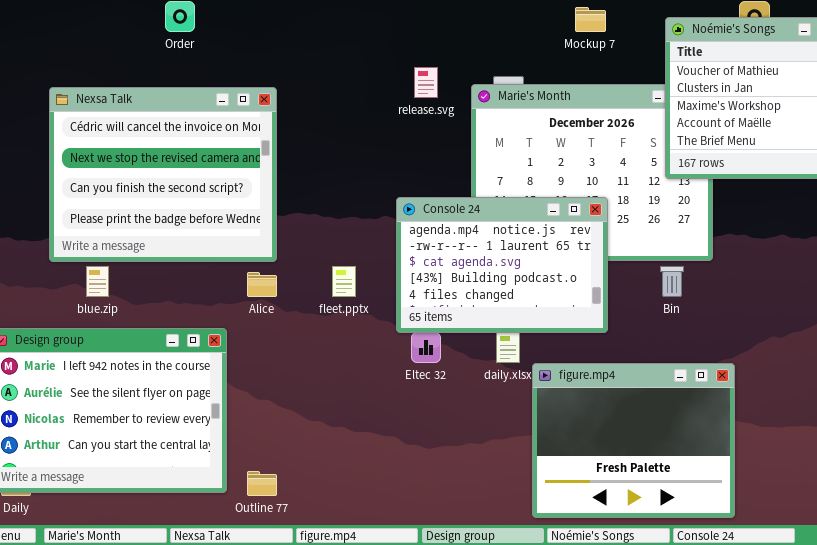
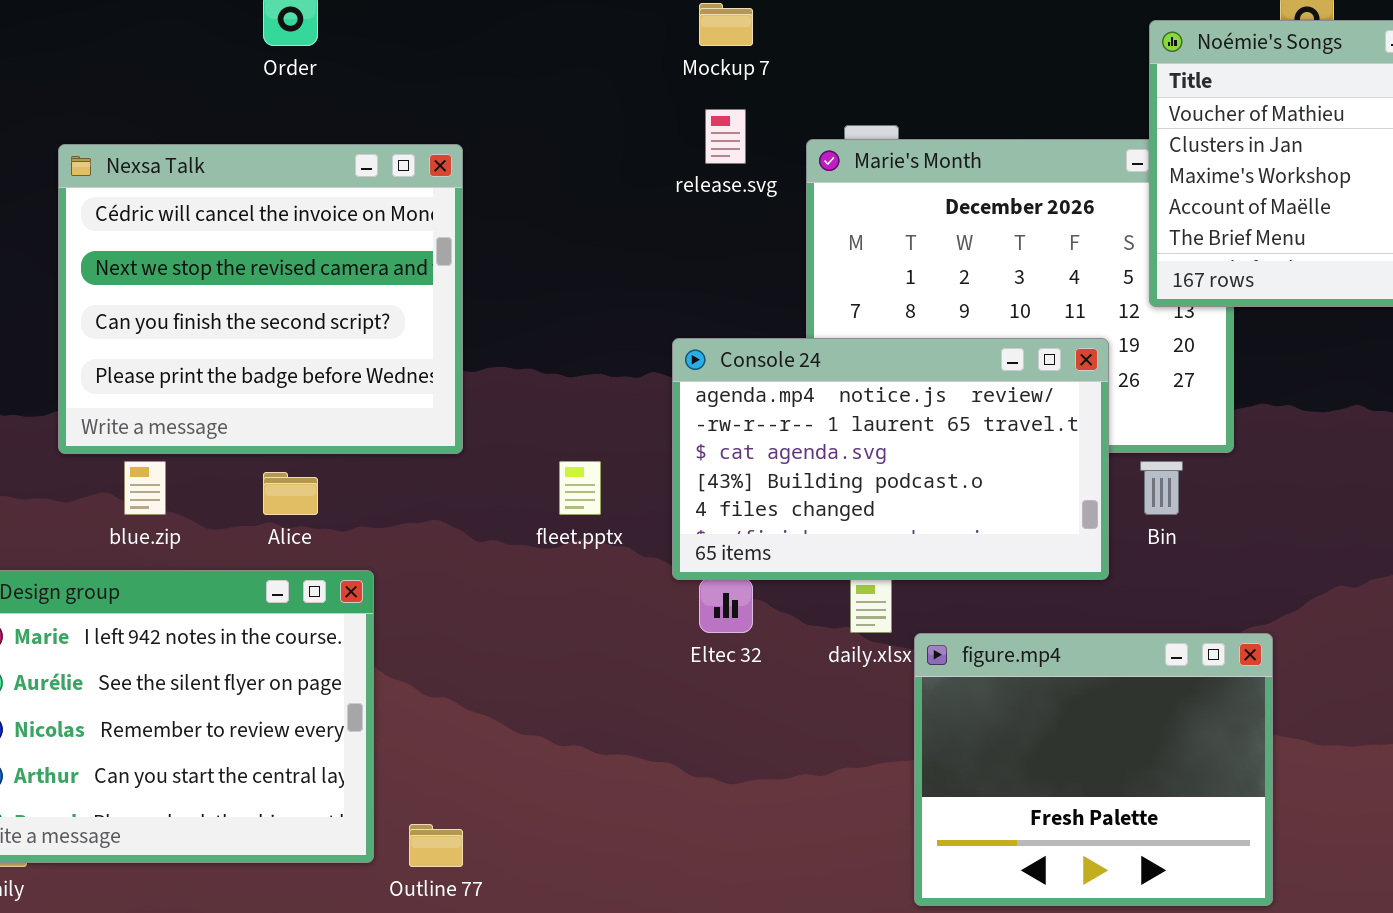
Mockup 7: [575,7,606,32] -> [699,3,753,46], moved
Console 24: [396,197,608,333] -> [672,338,1109,580], resized
Alice: [247,272,277,297] -> [263,472,318,515], moved

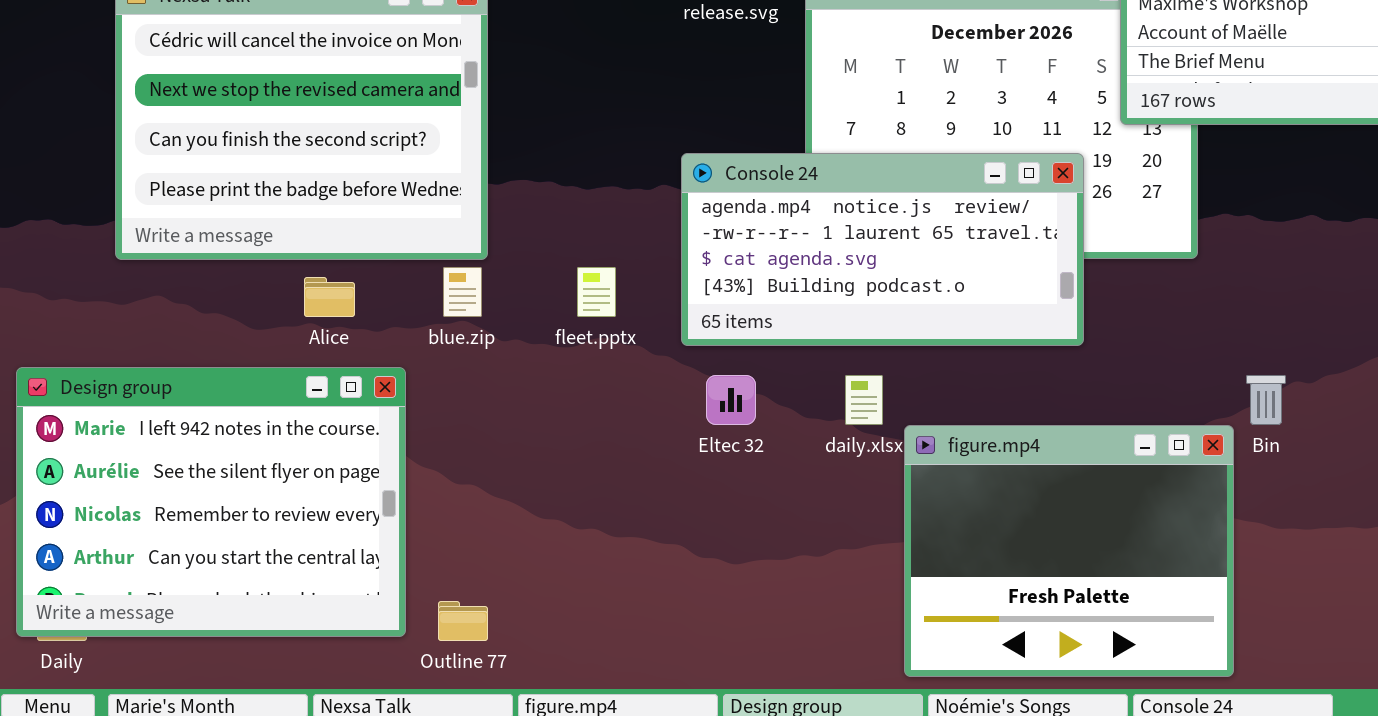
Console 24: [672,338,1109,580] -> [681,153,1084,346], resized
blue.zip: [124,461,166,515] -> [443,267,482,317], moved
Bin: [1140,461,1183,515] -> [1246,375,1286,425], moved

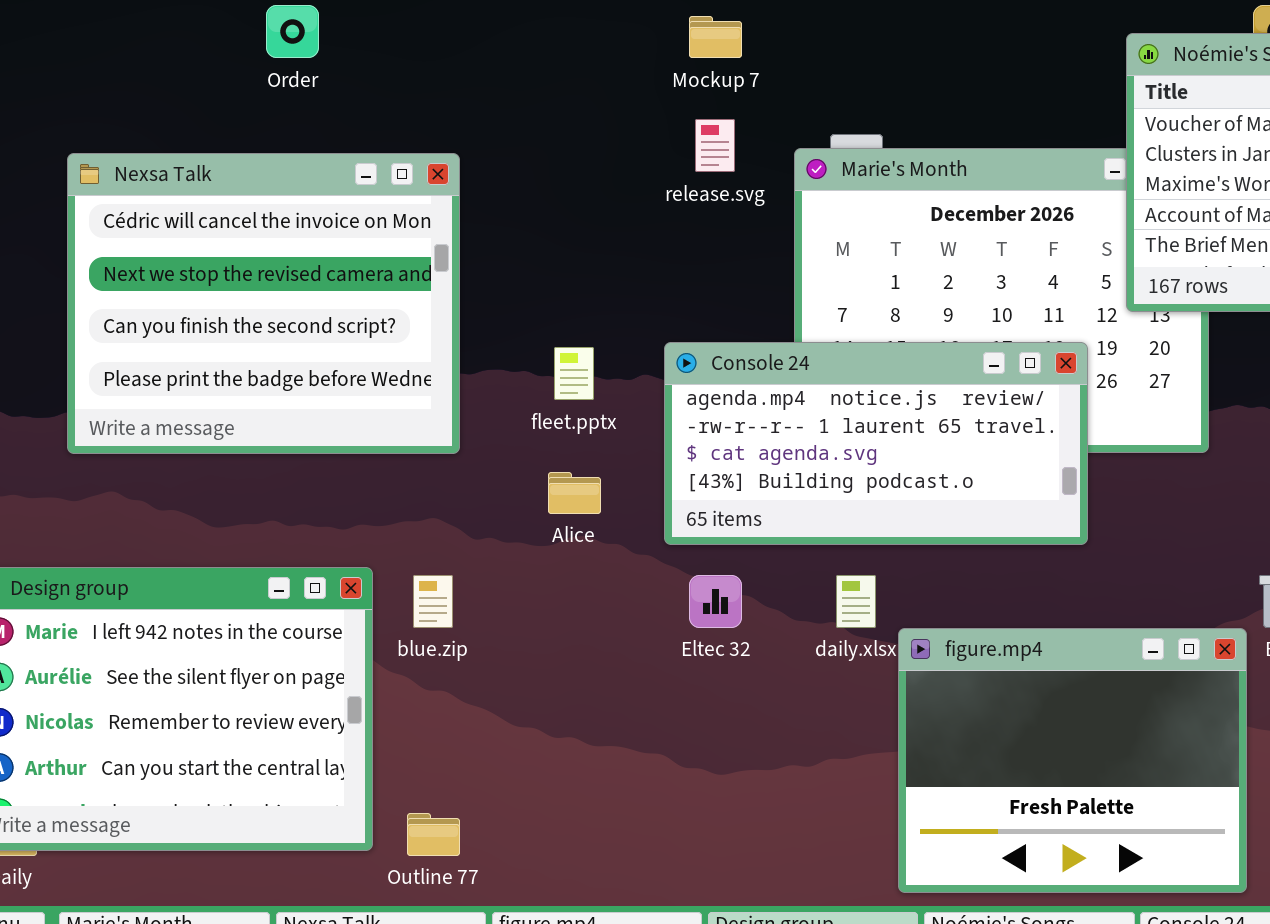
blue.zip: [443,267,482,317] -> [413,575,453,628], moved
fleet.pptx: [577,267,616,317] -> [554,347,594,400], moved
Alice: [304,277,355,317] -> [548,472,601,514], moved

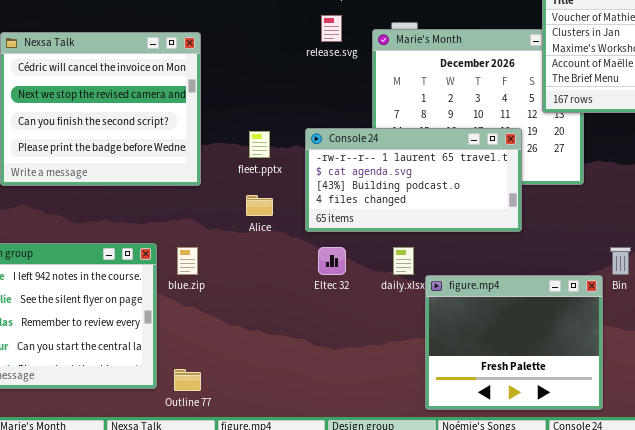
Console 24: [664,342,1088,545] -> [305,128,522,232], scrolled down 1 row

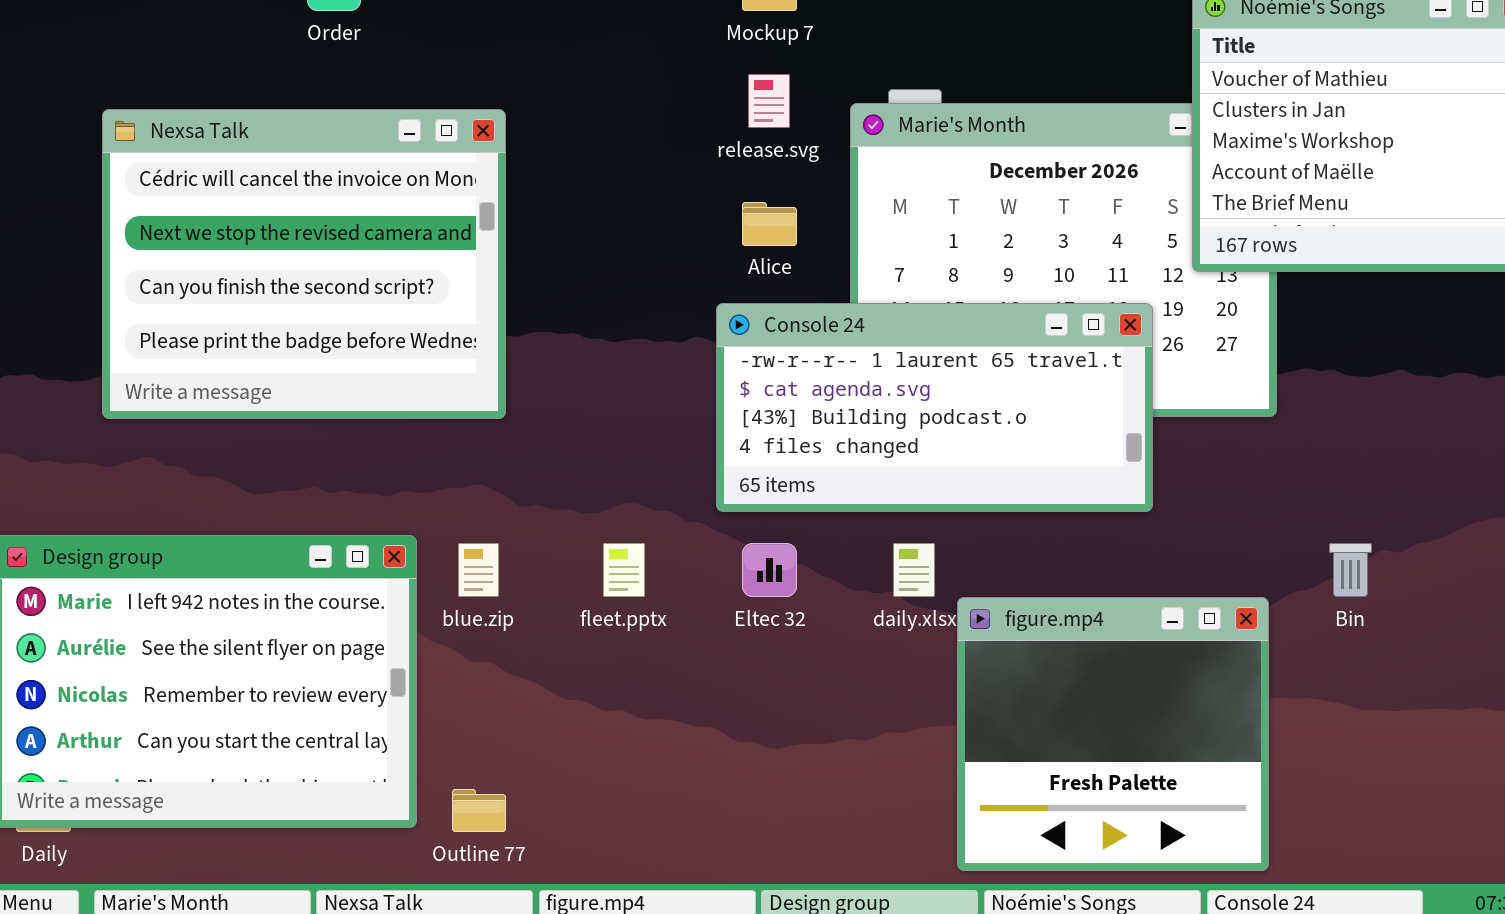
fleet.pptx: [249,131,270,158] -> [603,543,645,597], moved
Alice: [246,195,273,216] -> [742,202,797,246], moved
figure.mp4: [425,275,603,410] -> [957,597,1269,871], resized

